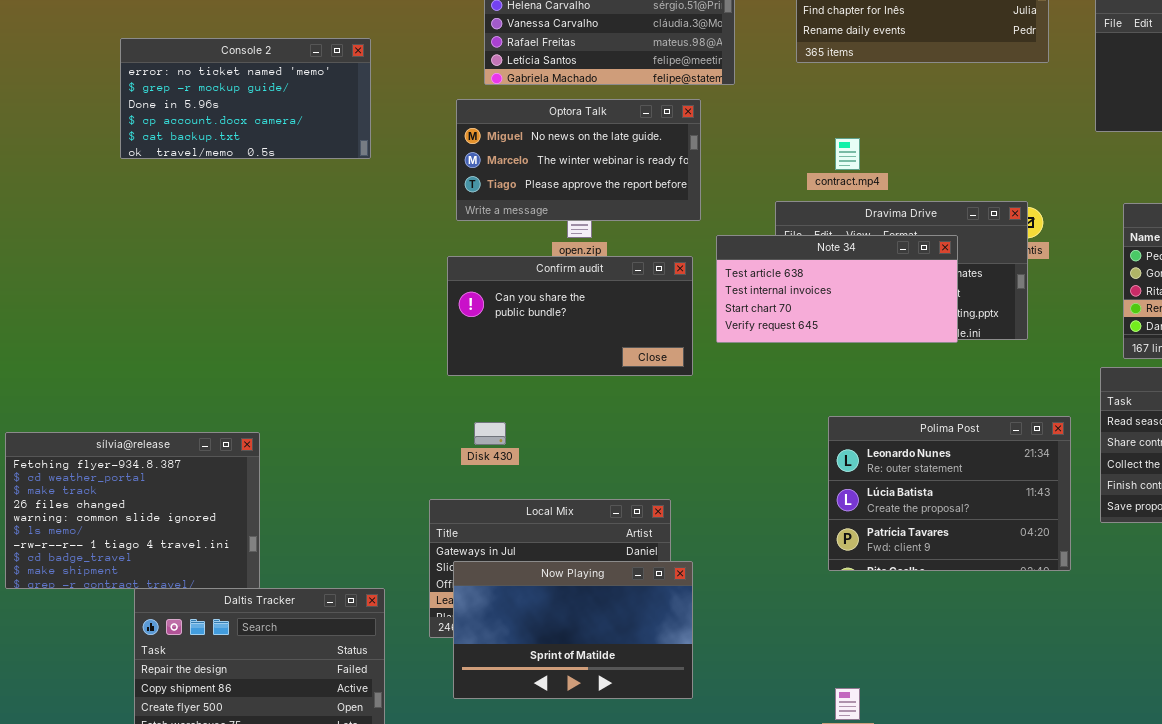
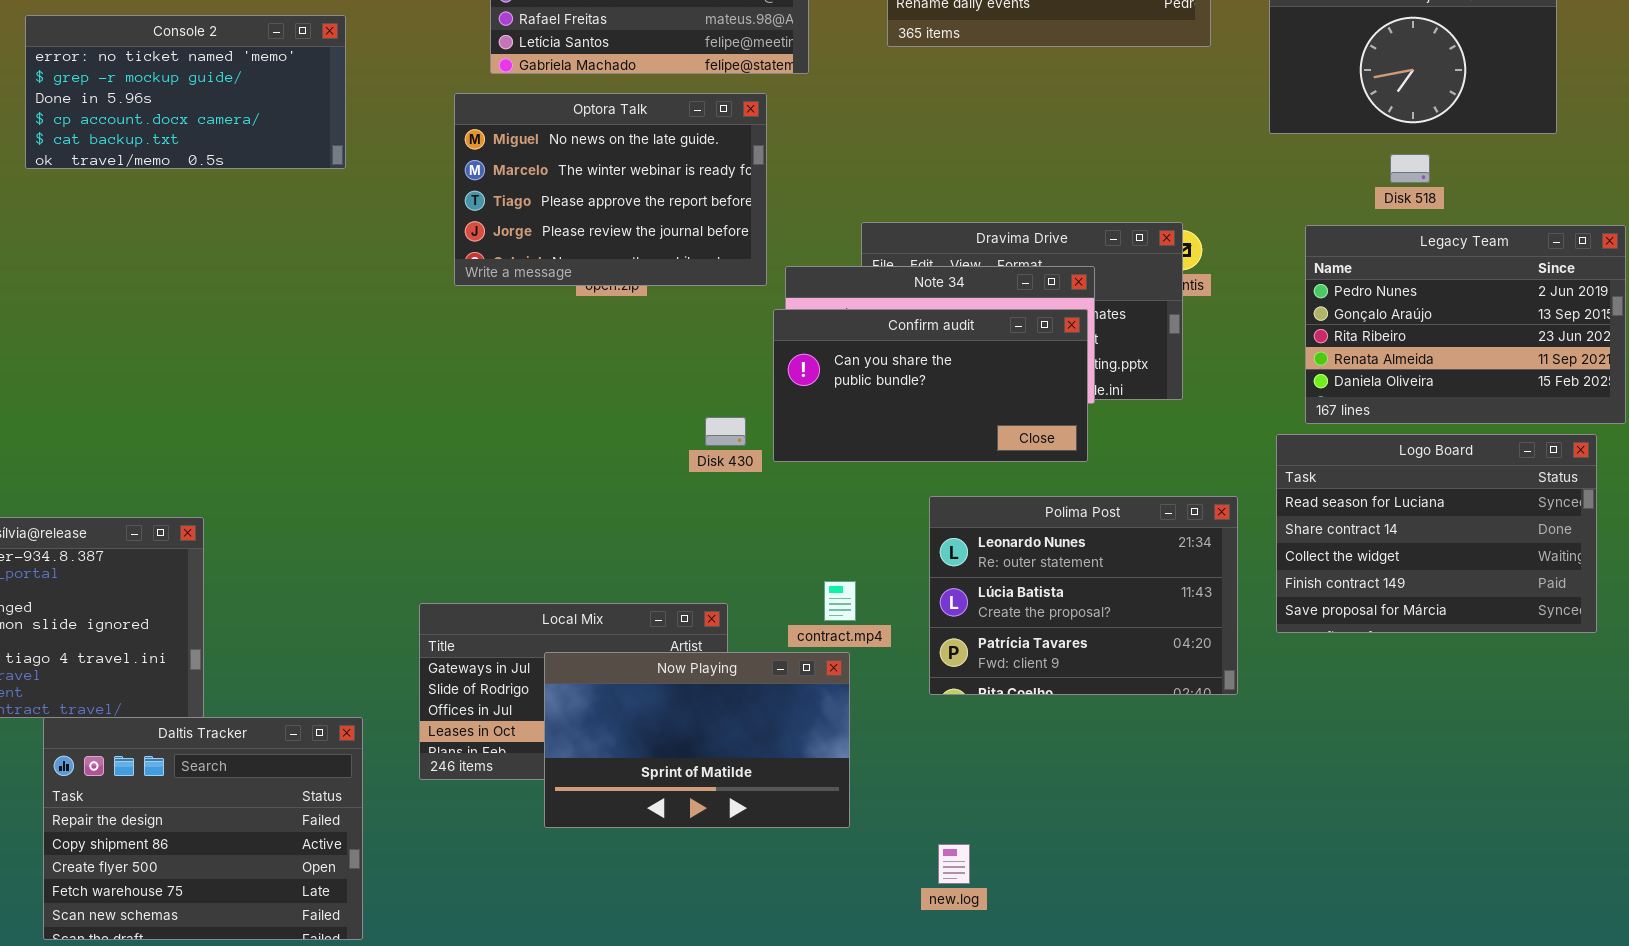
Optora Talk: [456,99,701,221] -> [454,93,767,286], resized
contract.mp4: [835,138,860,170] -> [824,581,856,621], moved
Confirm audit: [447,256,693,376] -> [773,309,1088,462], moved
Disk 430: [474,422,506,445] -> [705,417,746,446], moved
Now Playing: [453,561,693,699] -> [544,652,850,828], moved

